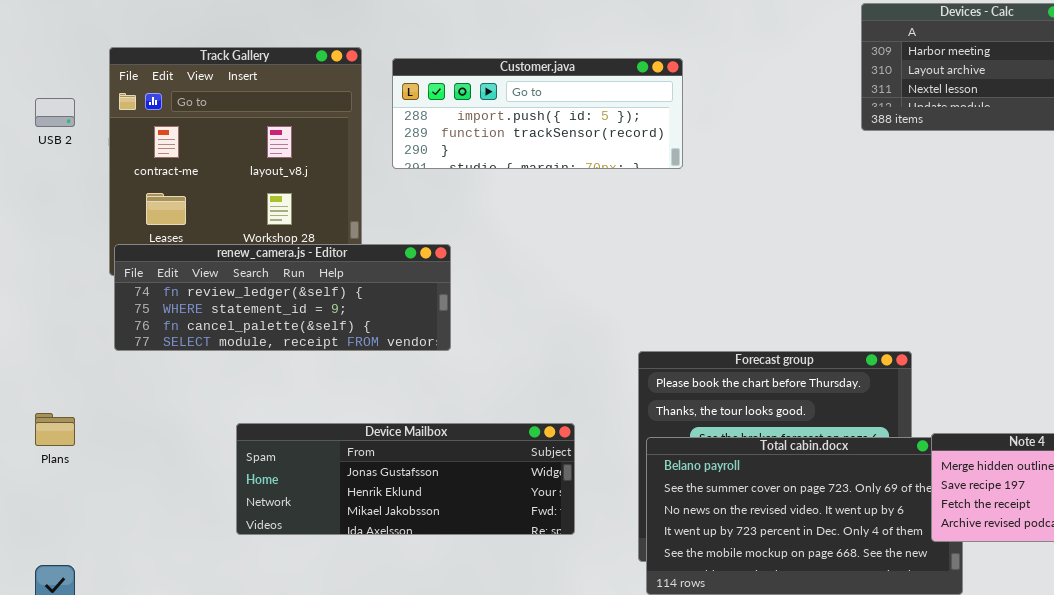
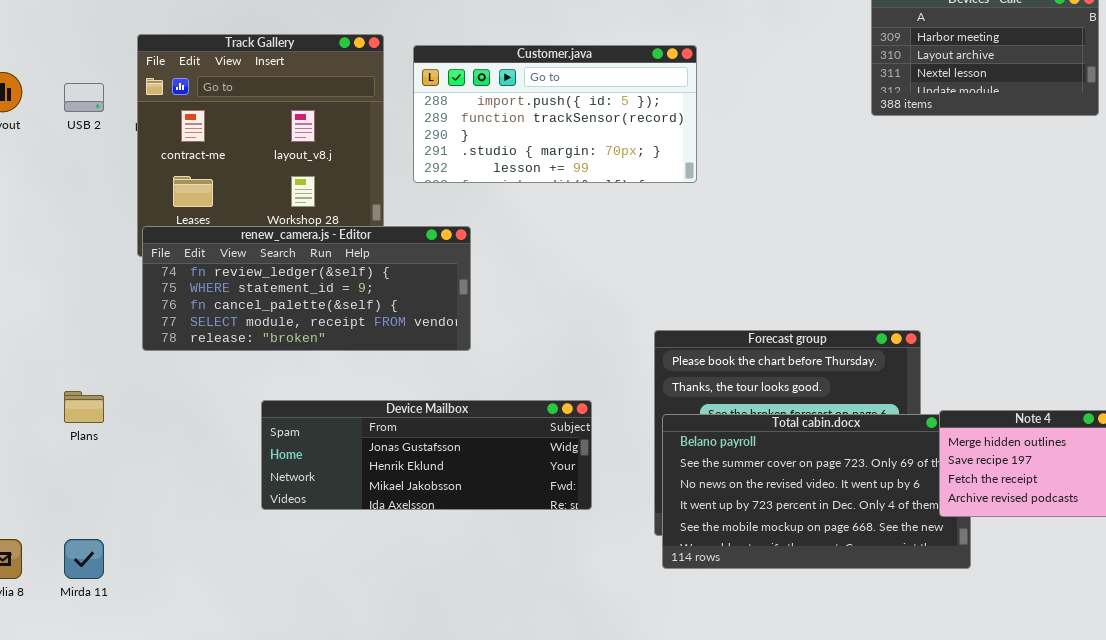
Customer.java: [392,58,683,169] -> [413,45,697,183], resized
renew_camera.js - Editor: [114,244,451,351] -> [142,226,471,351], resized

